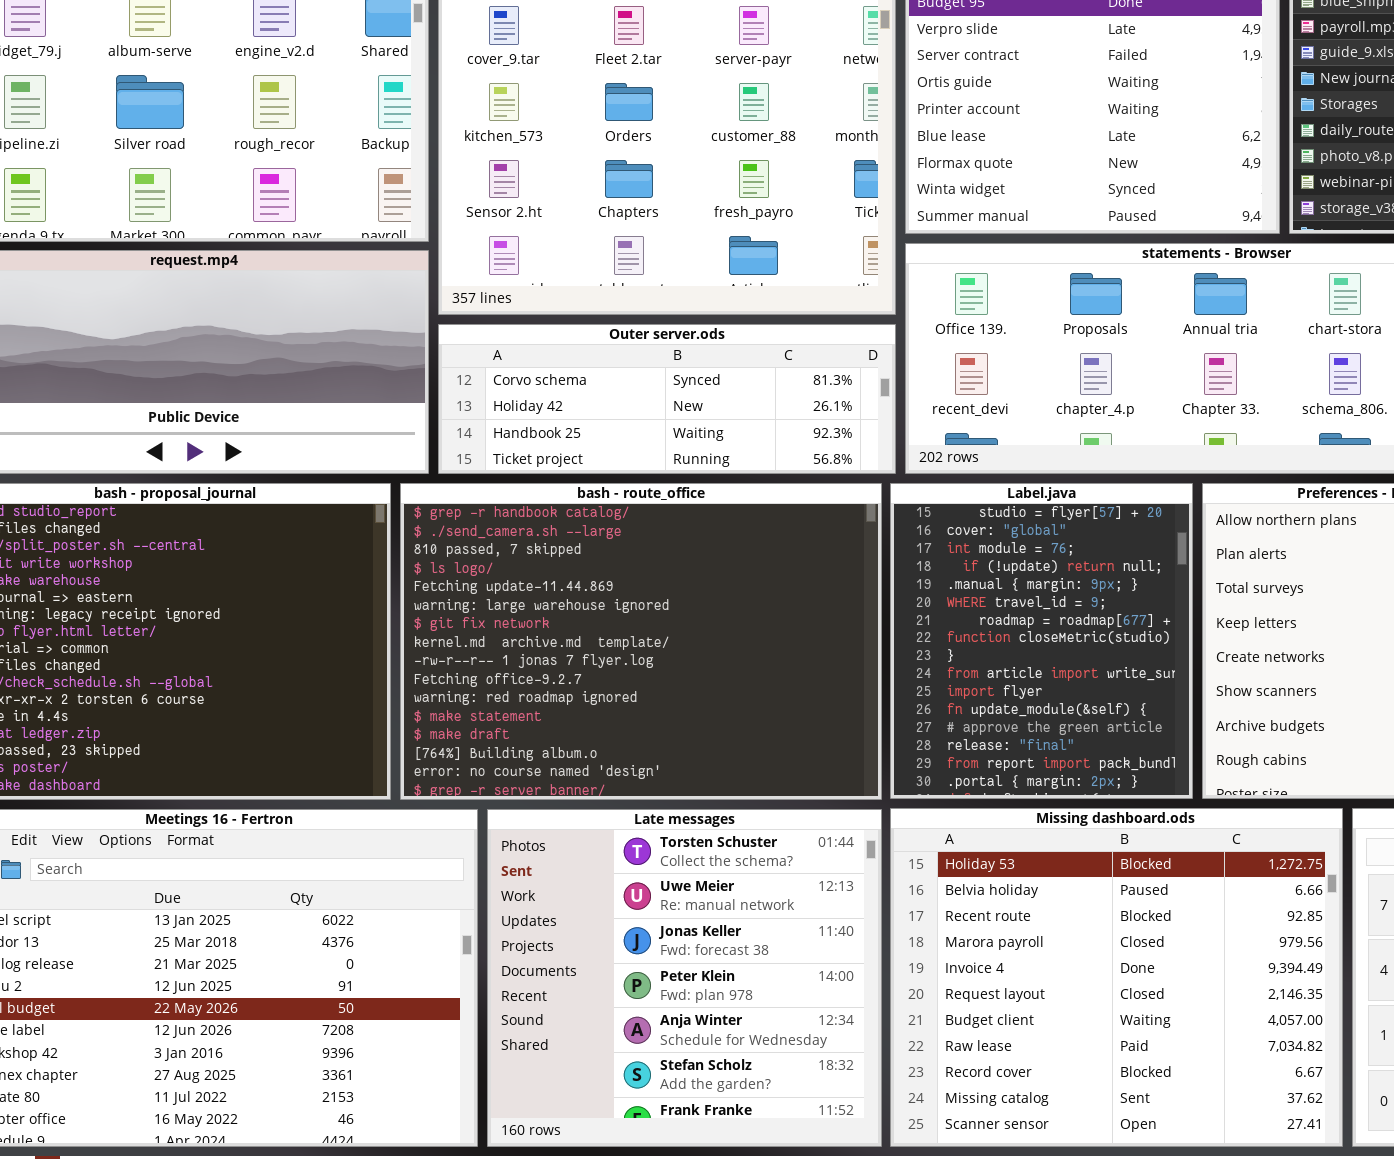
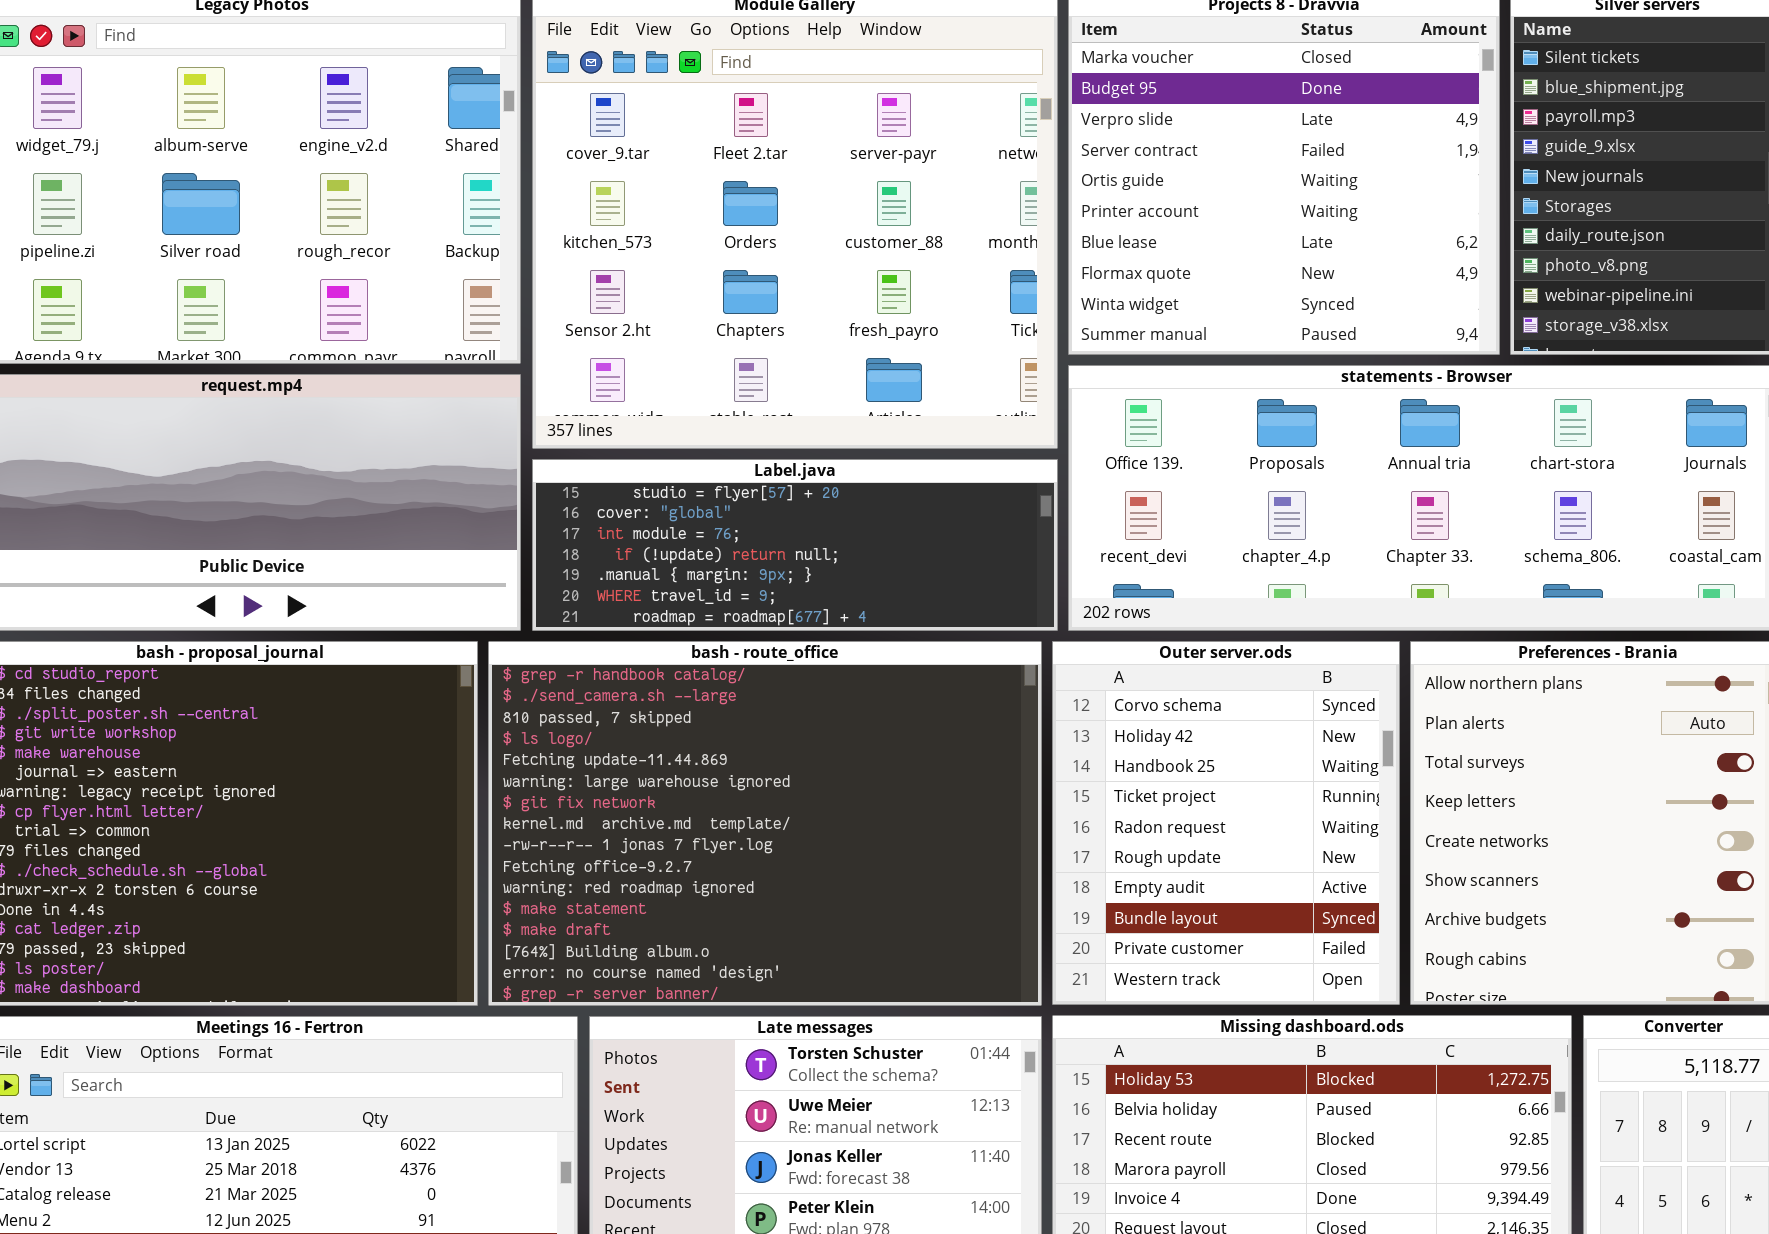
Outer server.ods: [438,324,896,474] -> [1052,641,1400,1005], moved, resized
Label.java: [890,483,1193,799] -> [532,459,1058,631], moved, resized

